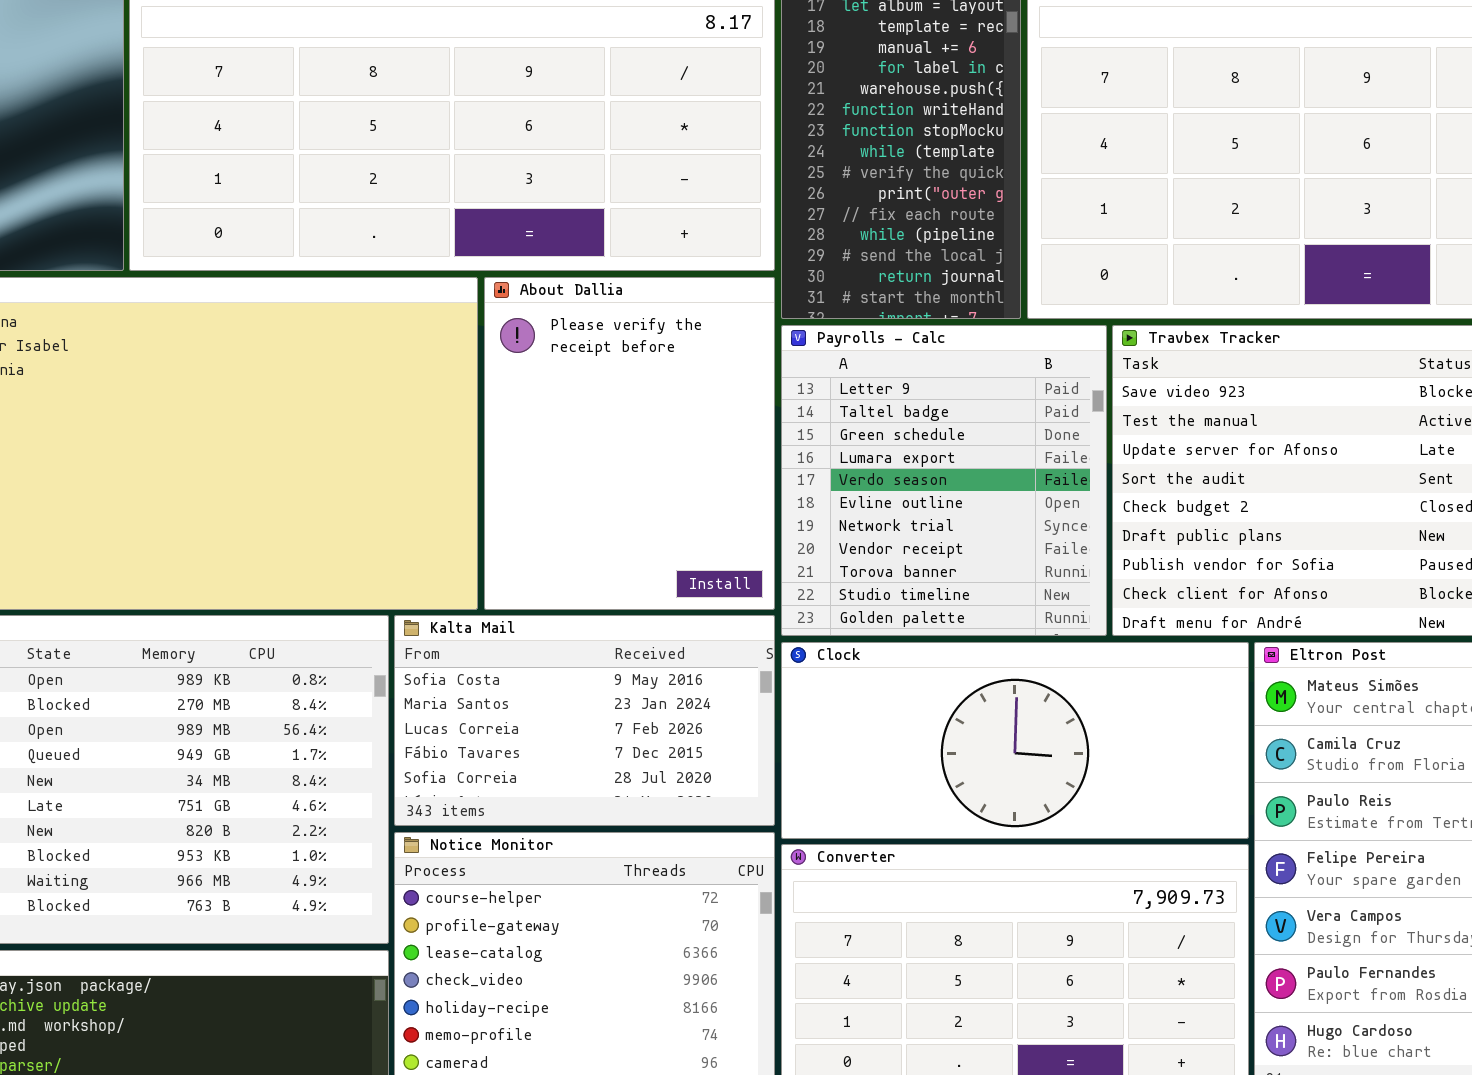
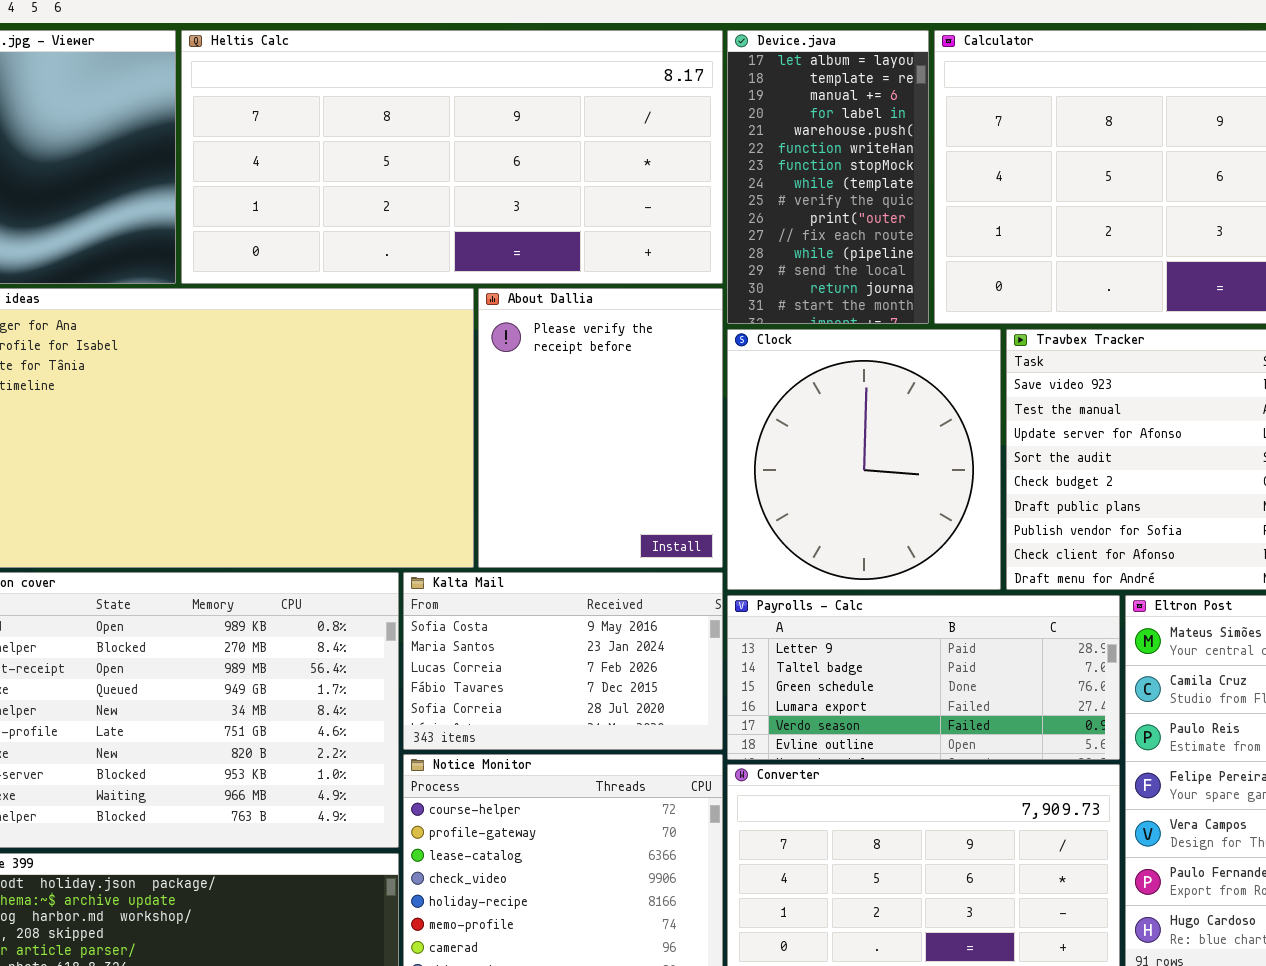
Payrolls - Calc: [781,325,1107,636] -> [727,595,1120,760], moved, resized
Clock: [781,642,1249,839] -> [727,329,1001,590], moved, resized

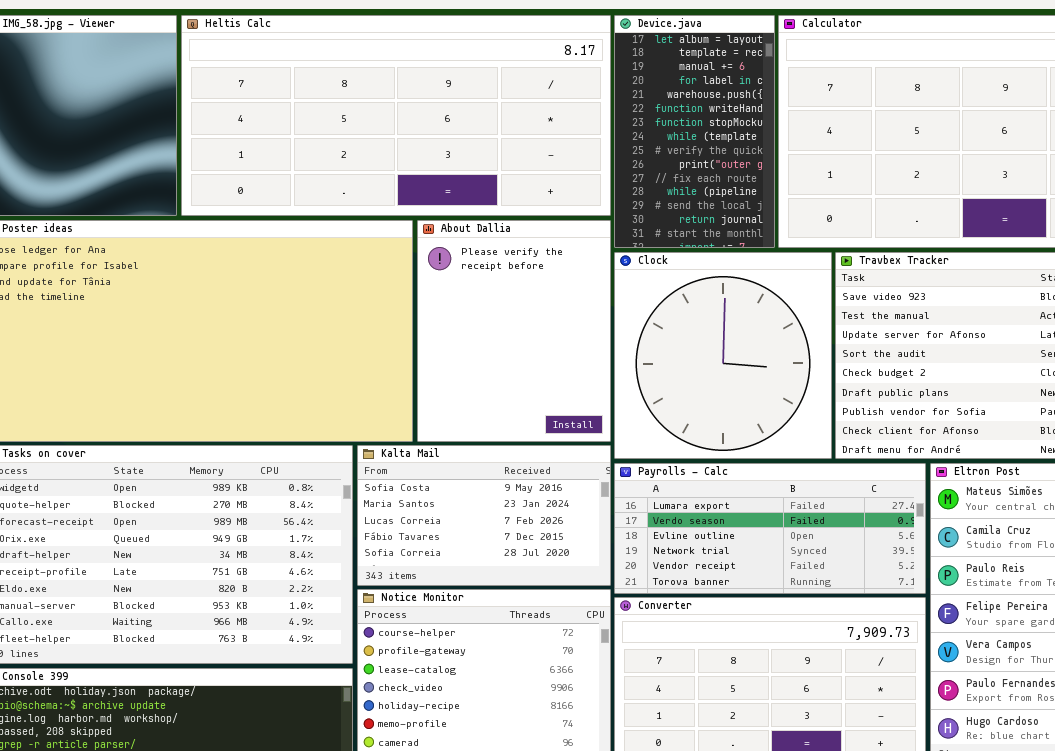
Payrolls - Calc: [727,595,1120,760] -> [614,463,926,594], scrolled down 3 rows

